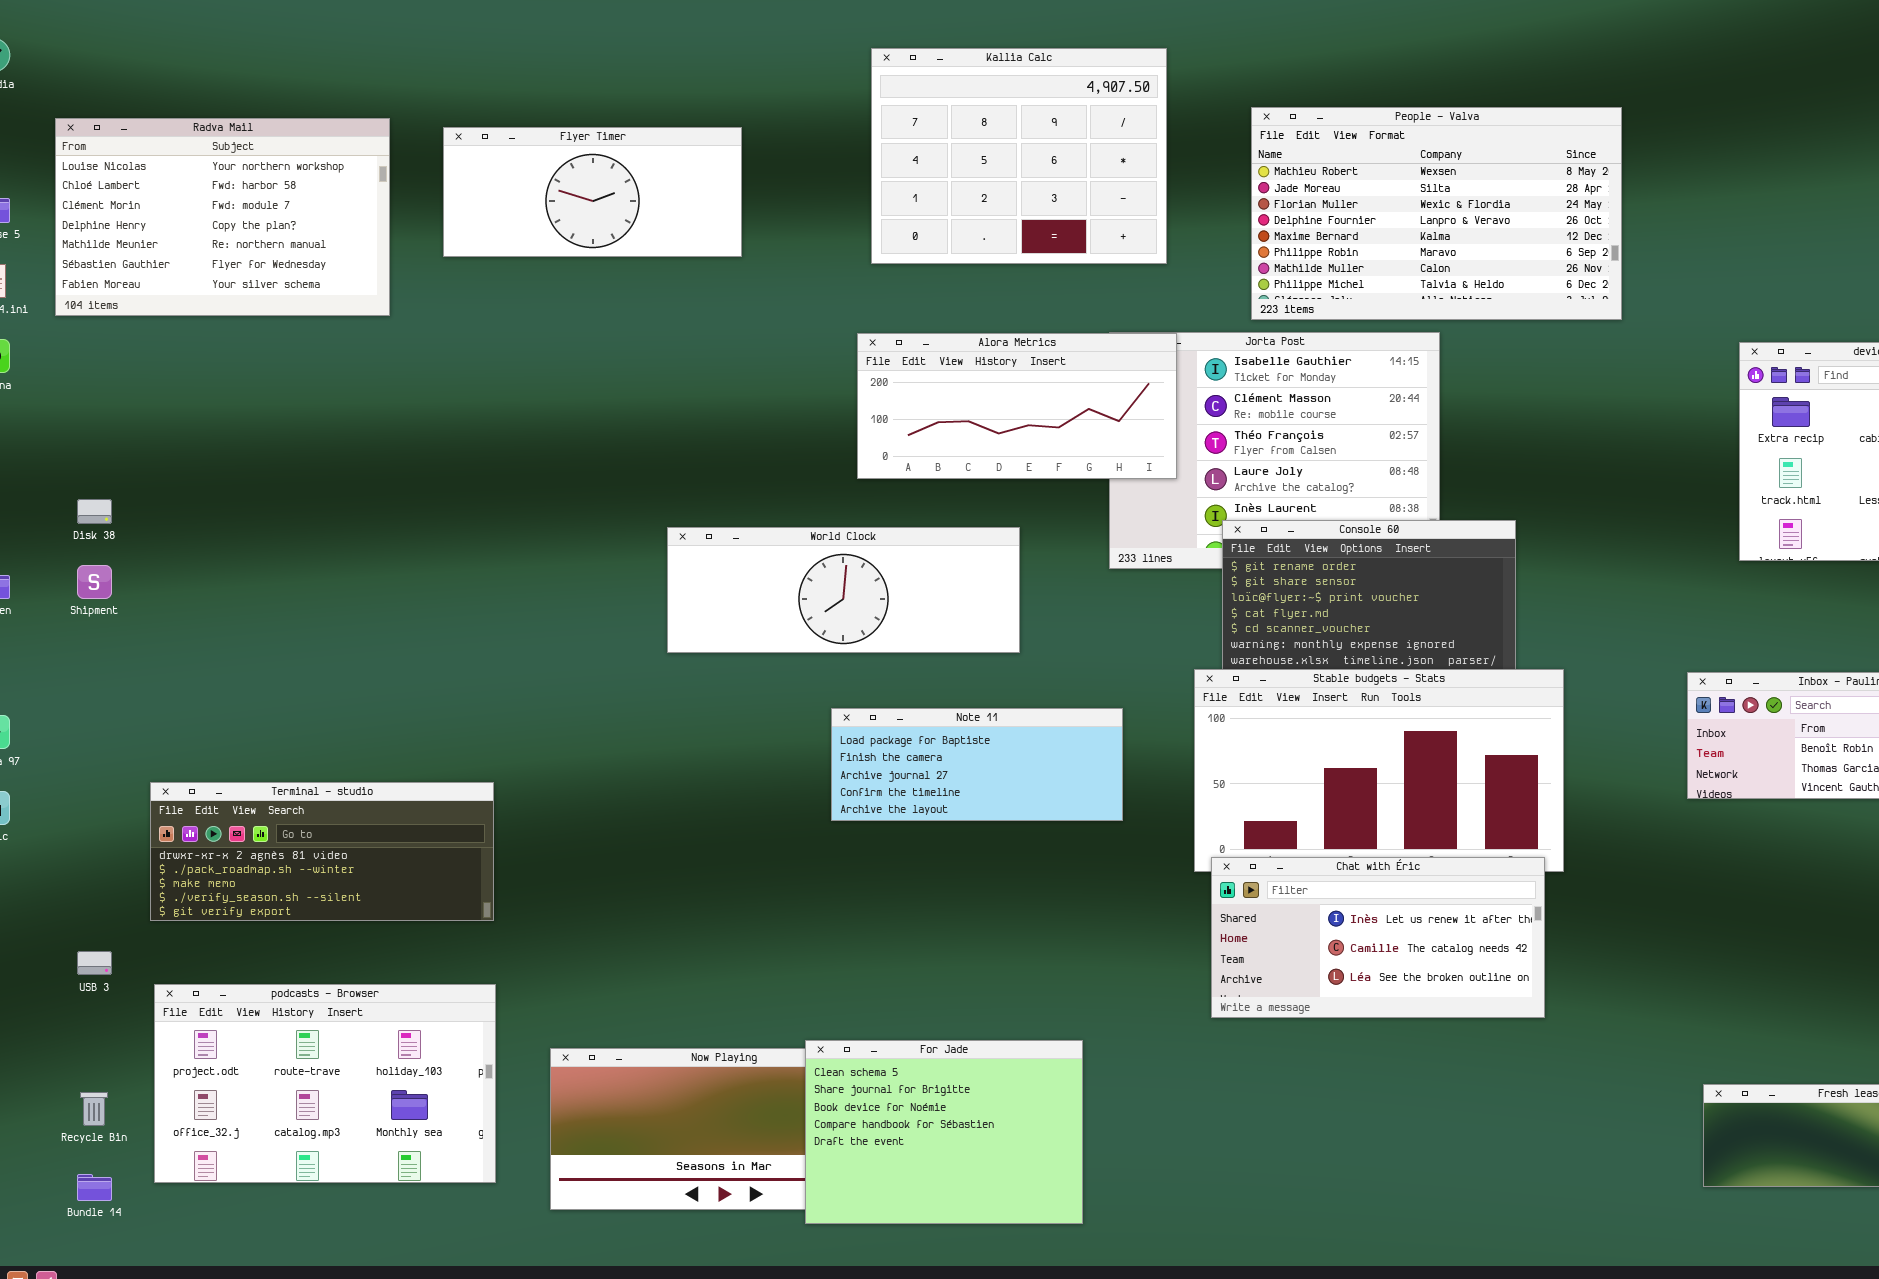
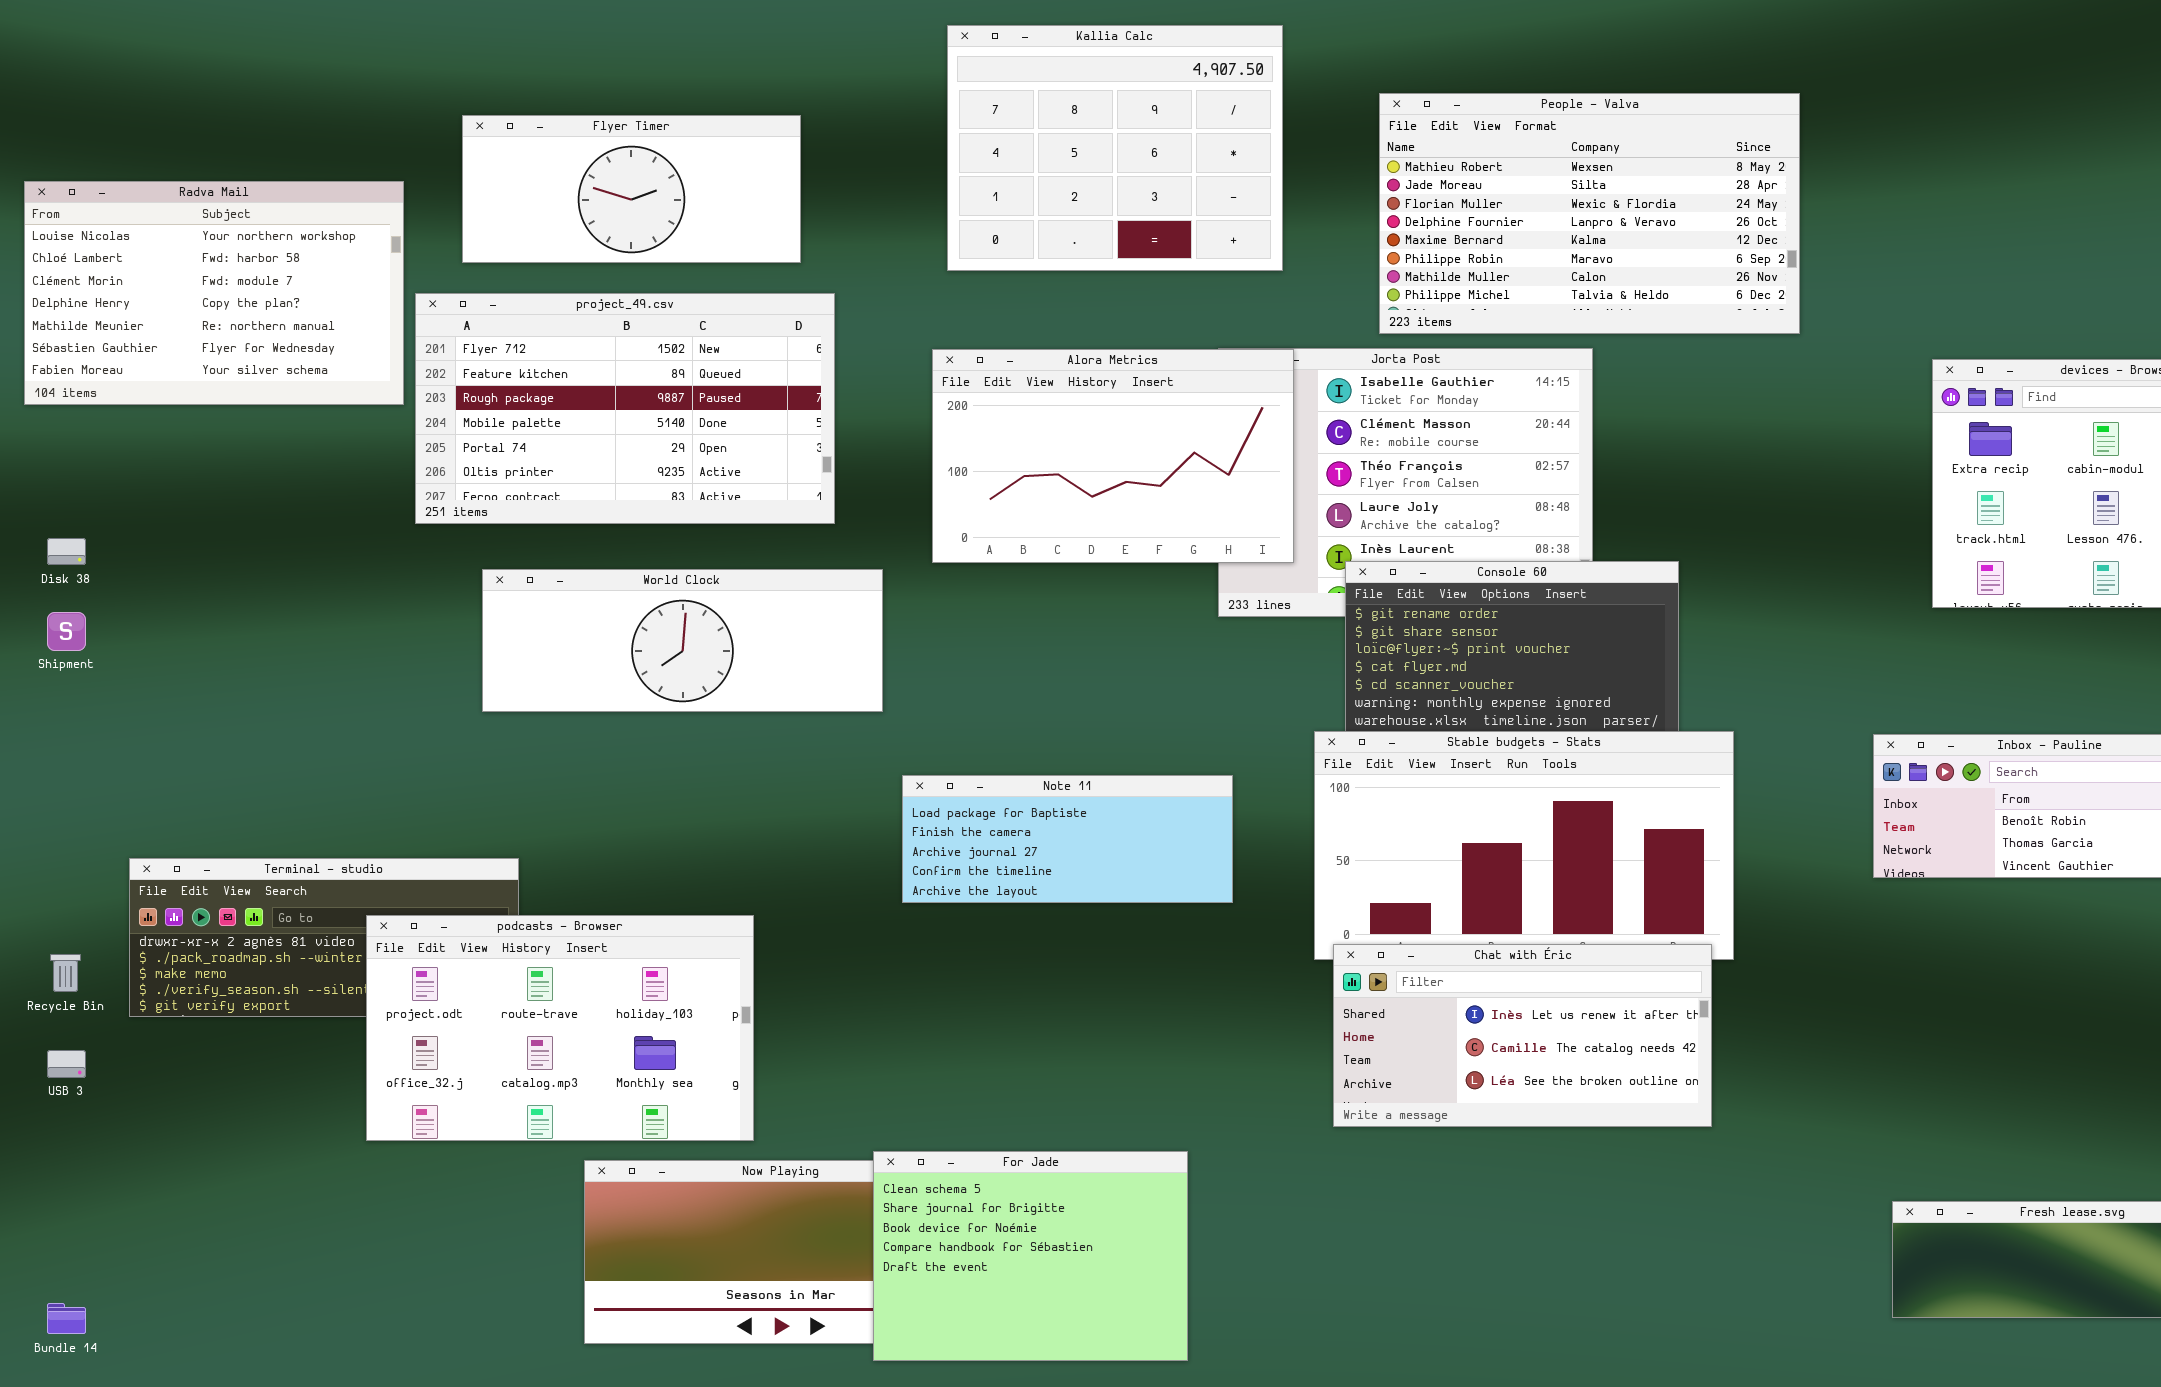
Radva Mail: [55,118,390,316] -> [24,181,404,405], moved
project_49.csv: none -> [415,293,835,524], opened
Alora Metrics: [857,333,1177,479] -> [932,349,1294,563], resized
World Clock: [667,527,1020,653] -> [482,569,883,712], moved
podcasts - Browser: [154,984,496,1183] -> [366,915,754,1141], moved
Recycle Bin: [80,1092,108,1126] -> [50,954,81,992], moved

